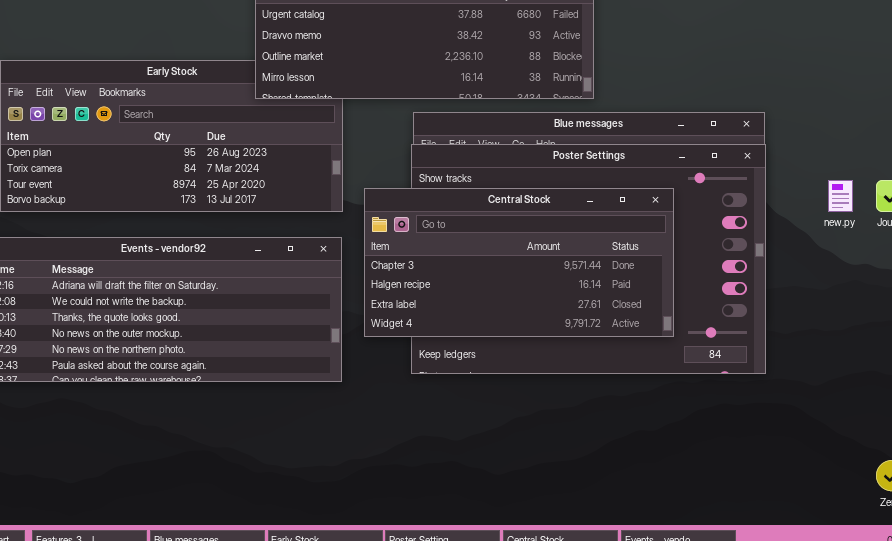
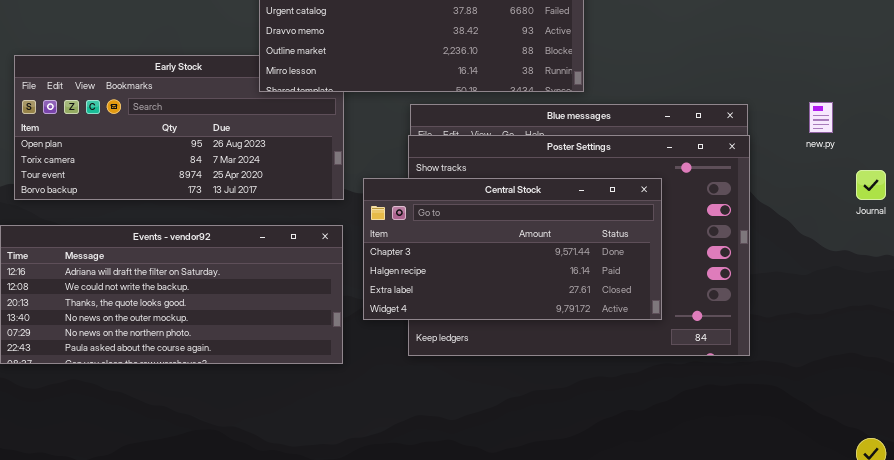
new.py: [828,180,853,212] -> [809,102,833,133], moved

